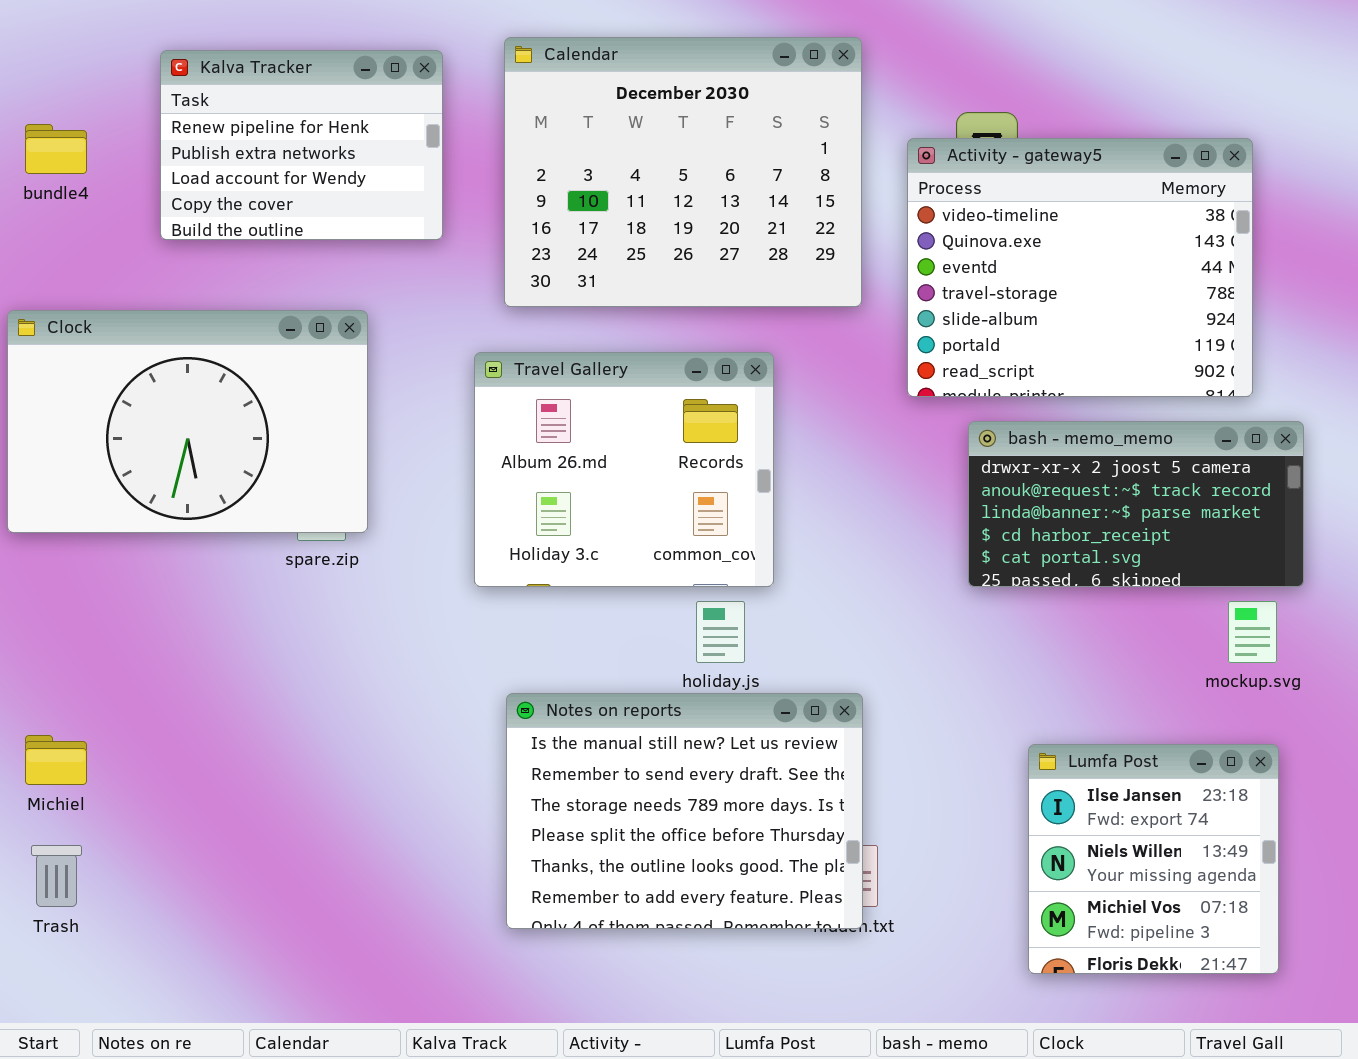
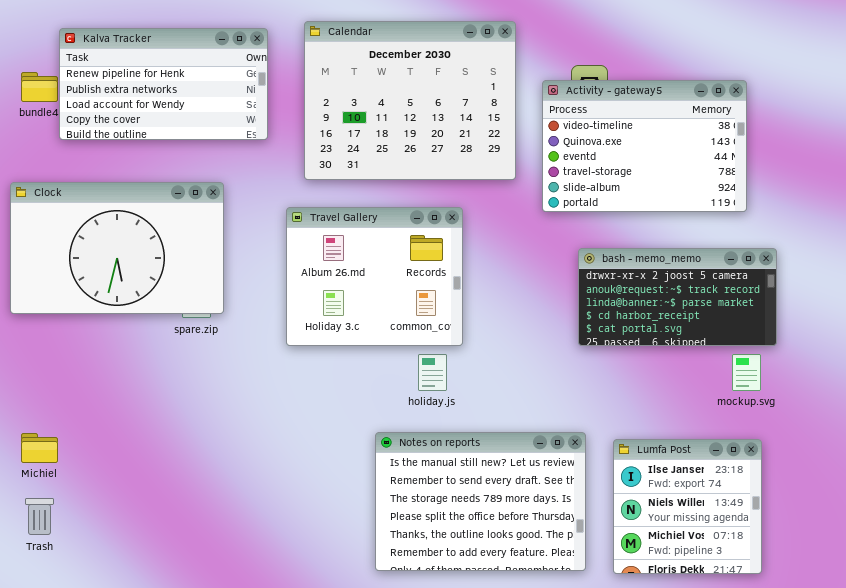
Kalva Tracker: [160,50,443,240] -> [59,28,268,140], resized
Activity - gateway5: [907,138,1253,397] -> [542,80,747,212], resized
Notes on reports: [506,693,863,929] -> [375,432,586,571], moved

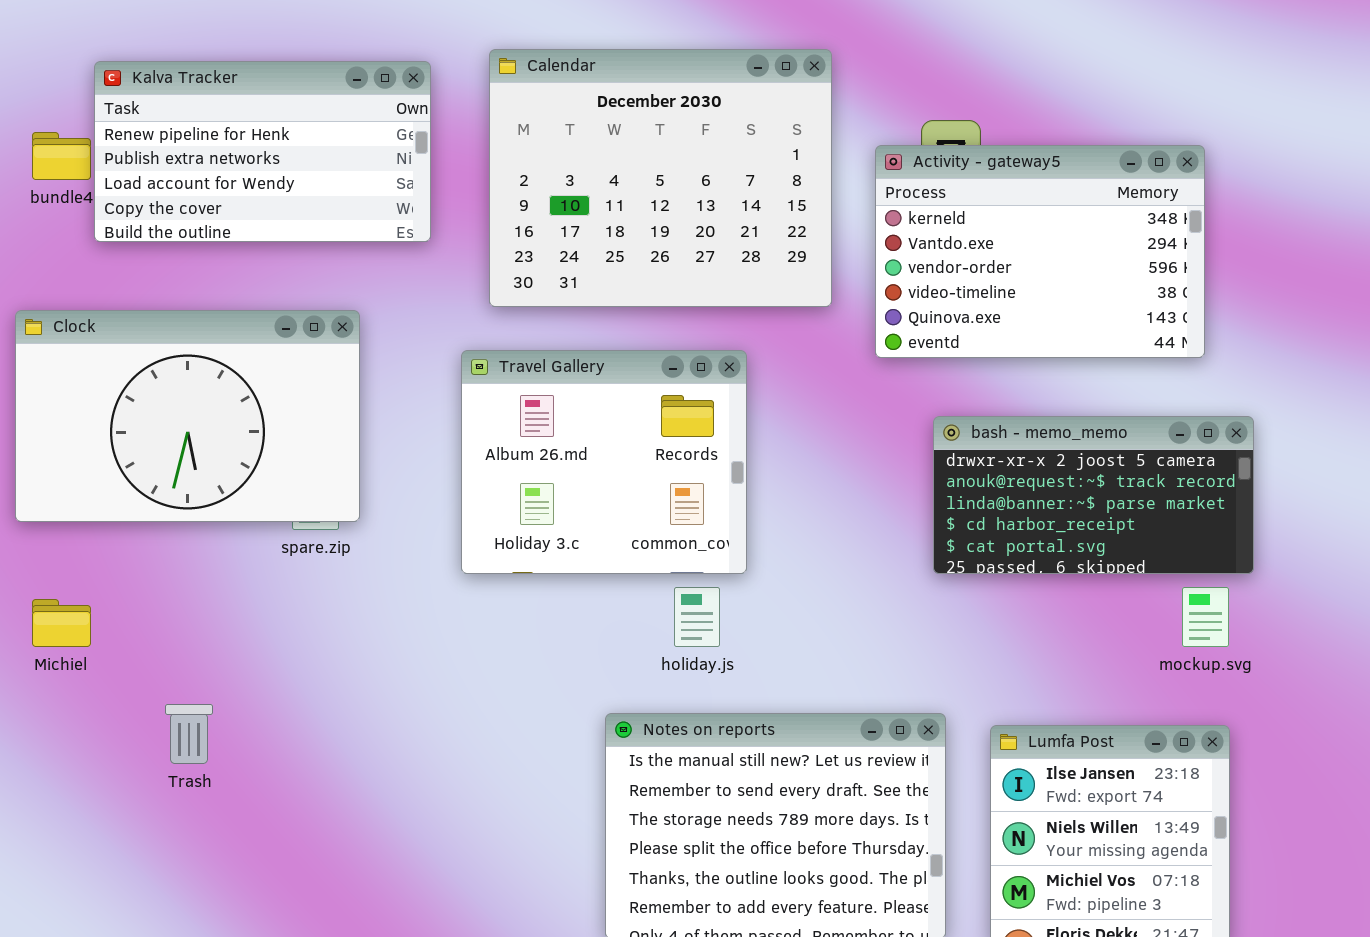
Activity - gateway5: [542,80,747,212] -> [875,145,1205,358], scrolled up 3 rows
Michiel: [21,433,58,463] -> [32,599,91,647], moved
Trash: [25,498,54,535] -> [165,704,213,764], moved

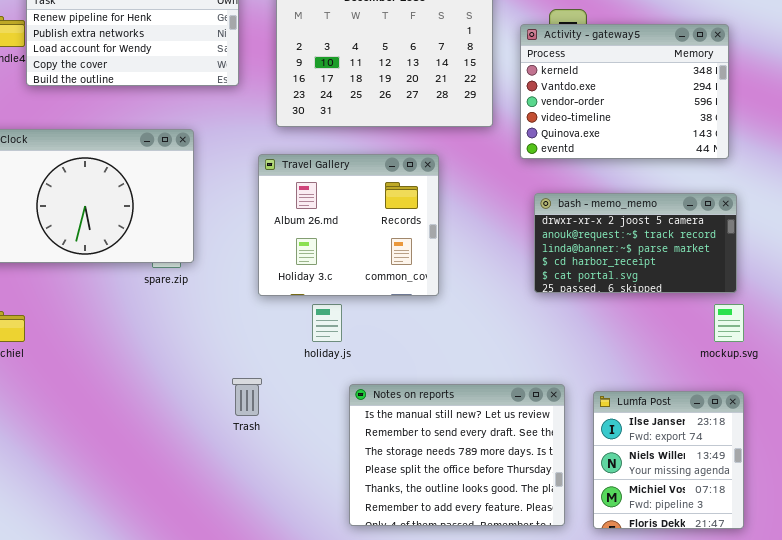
bash - memo_memo: [933,416,1254,574] -> [534,193,737,293], moved
holiday.js: [674,587,720,647] -> [312,304,342,342], moved
Trash: [165,704,213,764] -> [232,378,262,416], moved

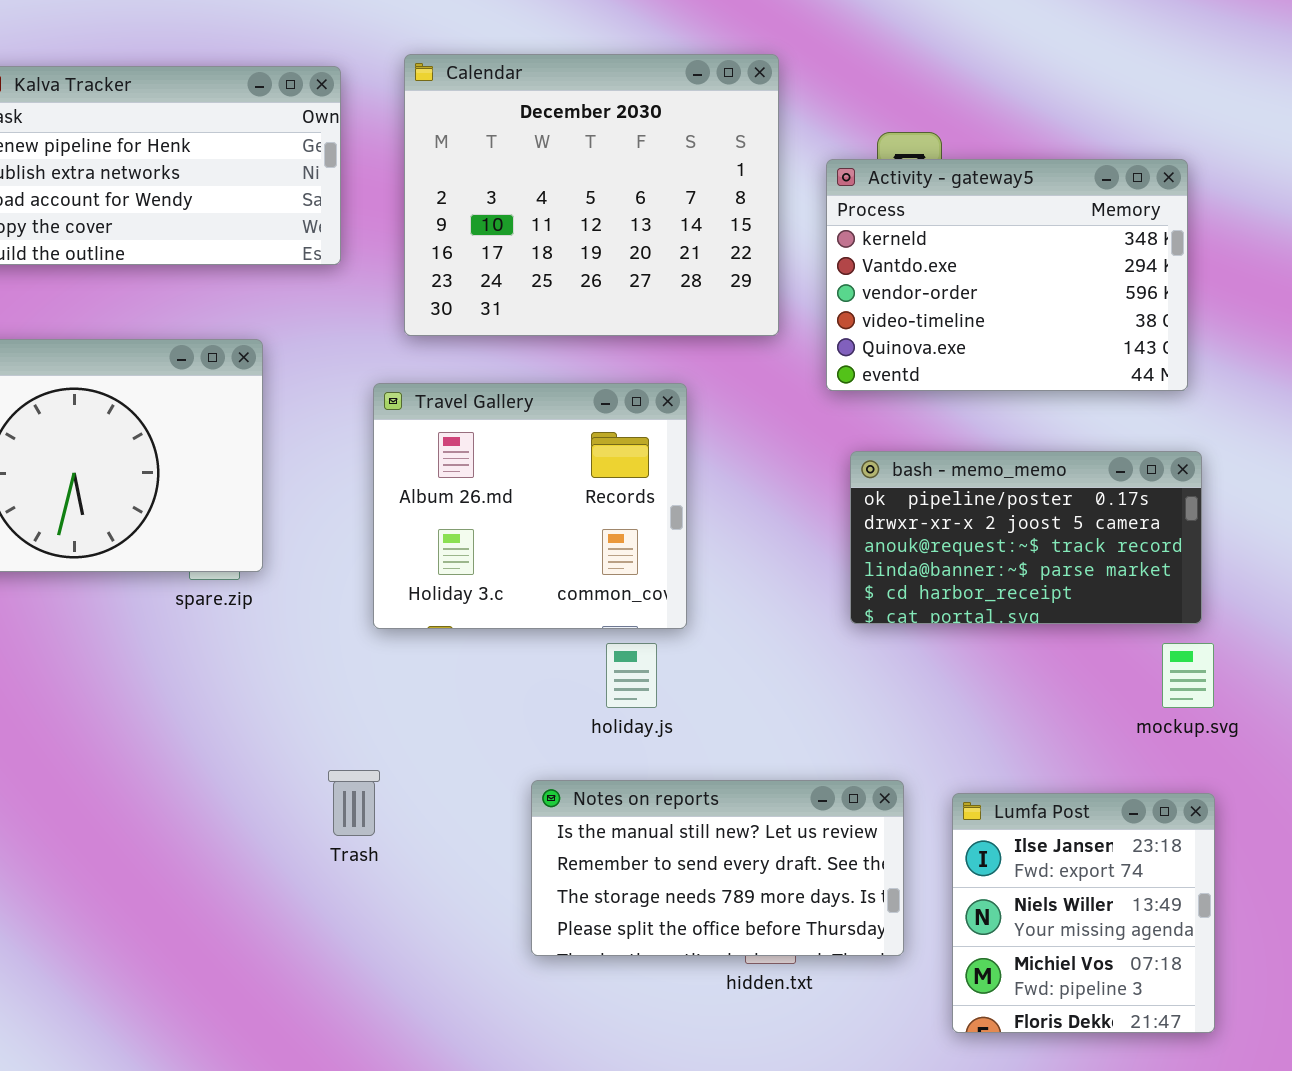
bash - memo_memo: [534,193,737,293] -> [850,451,1202,624], scrolled up 1 row
holiday.js: [312,304,342,342] -> [606,643,657,708], moved
Notes on reports: [349,384,565,526] -> [531,780,904,956], resized

